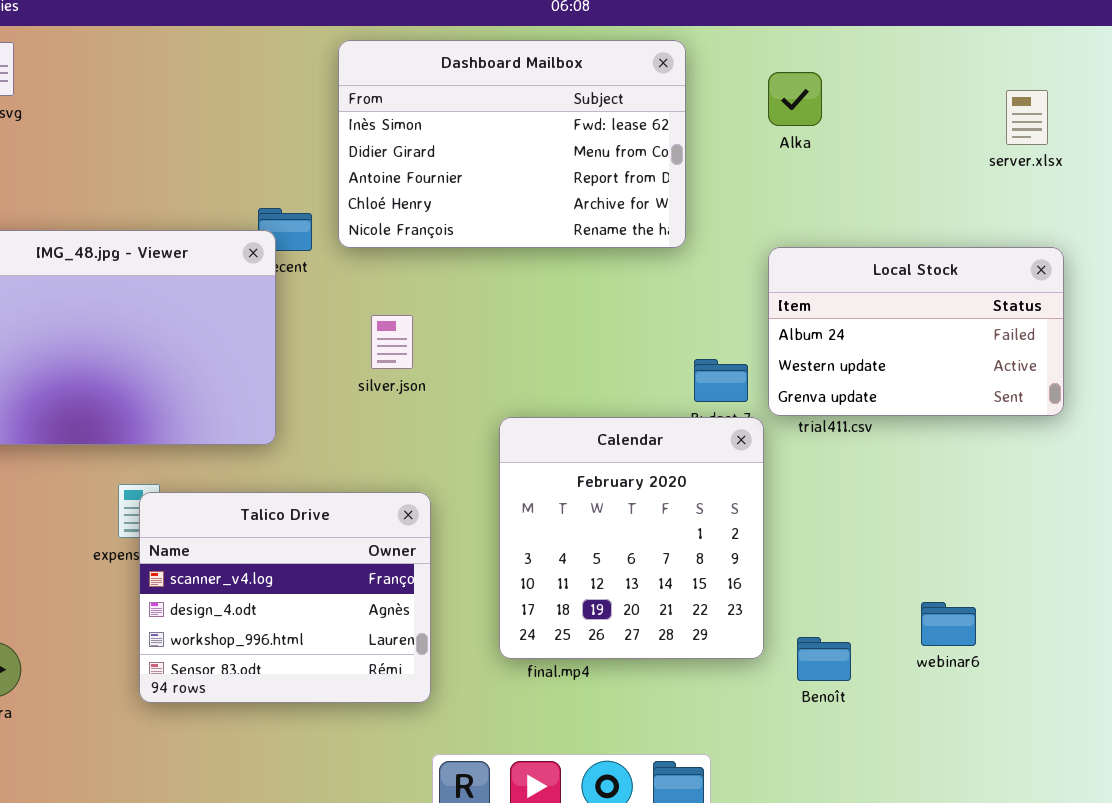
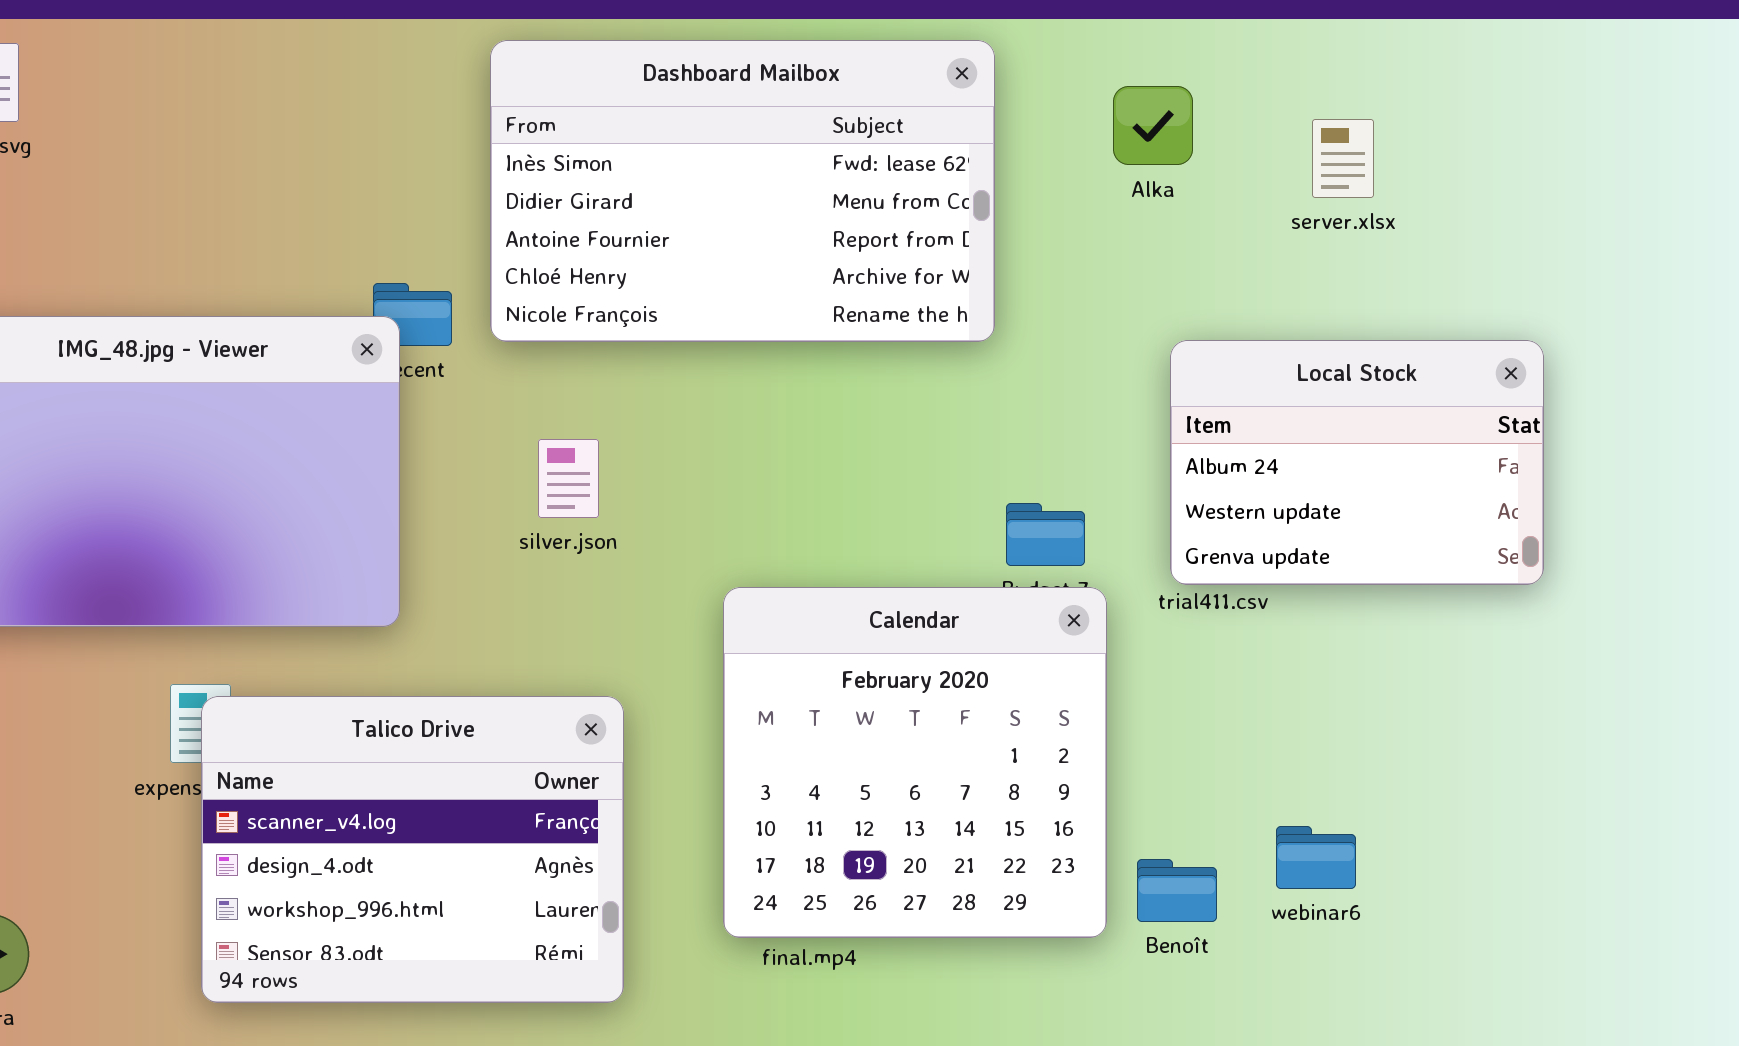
server.xlsx: [1006,90,1048,145] -> [1312,119,1374,198], moved
Local Stock: [768,247,1064,416] -> [1170,340,1544,585], resized
webinar6: [921,602,976,646] -> [1276,826,1356,889], moved
Benoît: [797,637,851,681] -> [1137,859,1217,922], moved

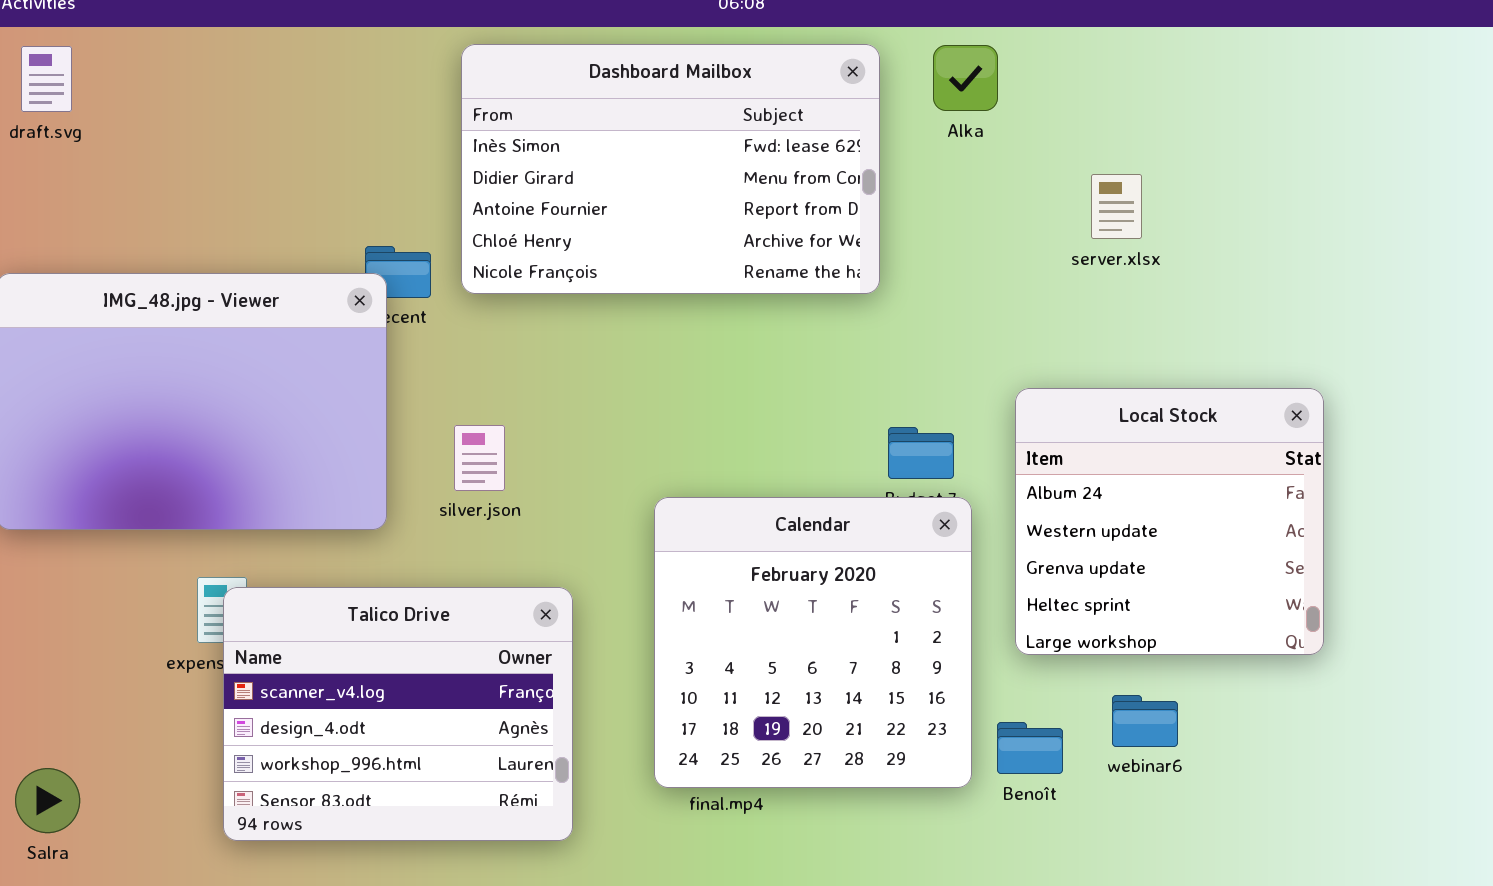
Alka: [1113,86,1193,165] -> [933,45,998,111], moved
server.xlsx: [1312,119,1374,198] -> [1091,174,1142,239], moved
Local Stock: [1170,340,1544,585] -> [1015,388,1324,655], moved, resized
silver.json: [538,439,599,518] -> [454,425,505,491], moved

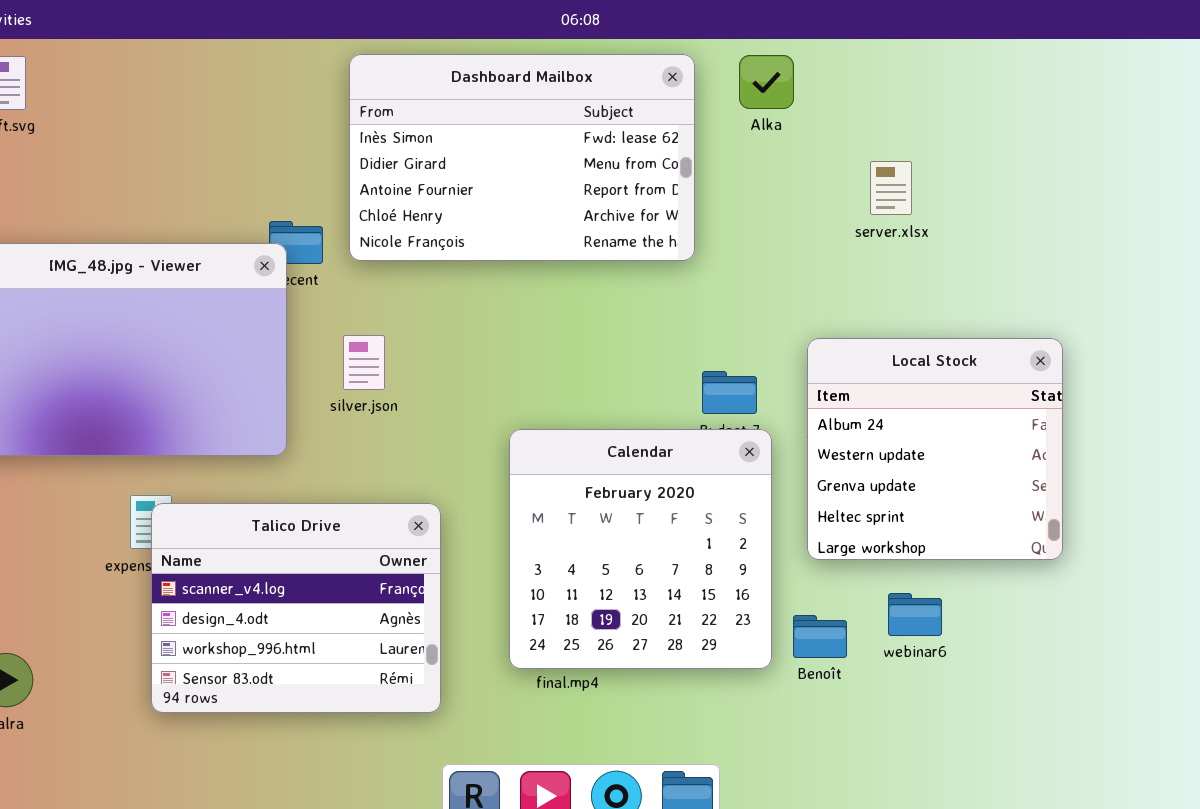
silver.json: [454,425,505,491] -> [343,335,385,390], moved

